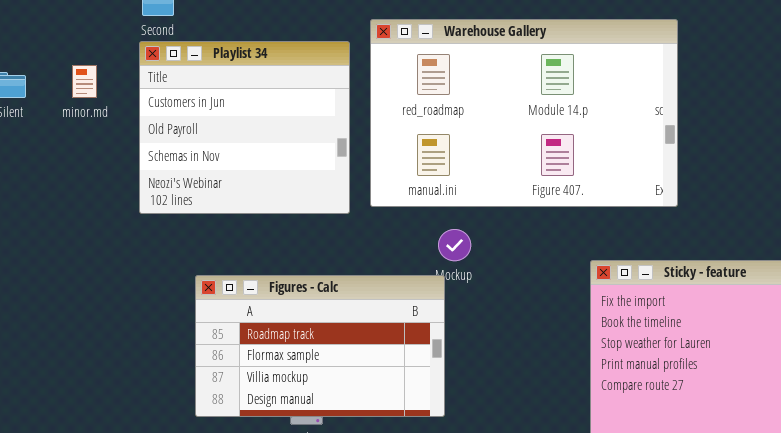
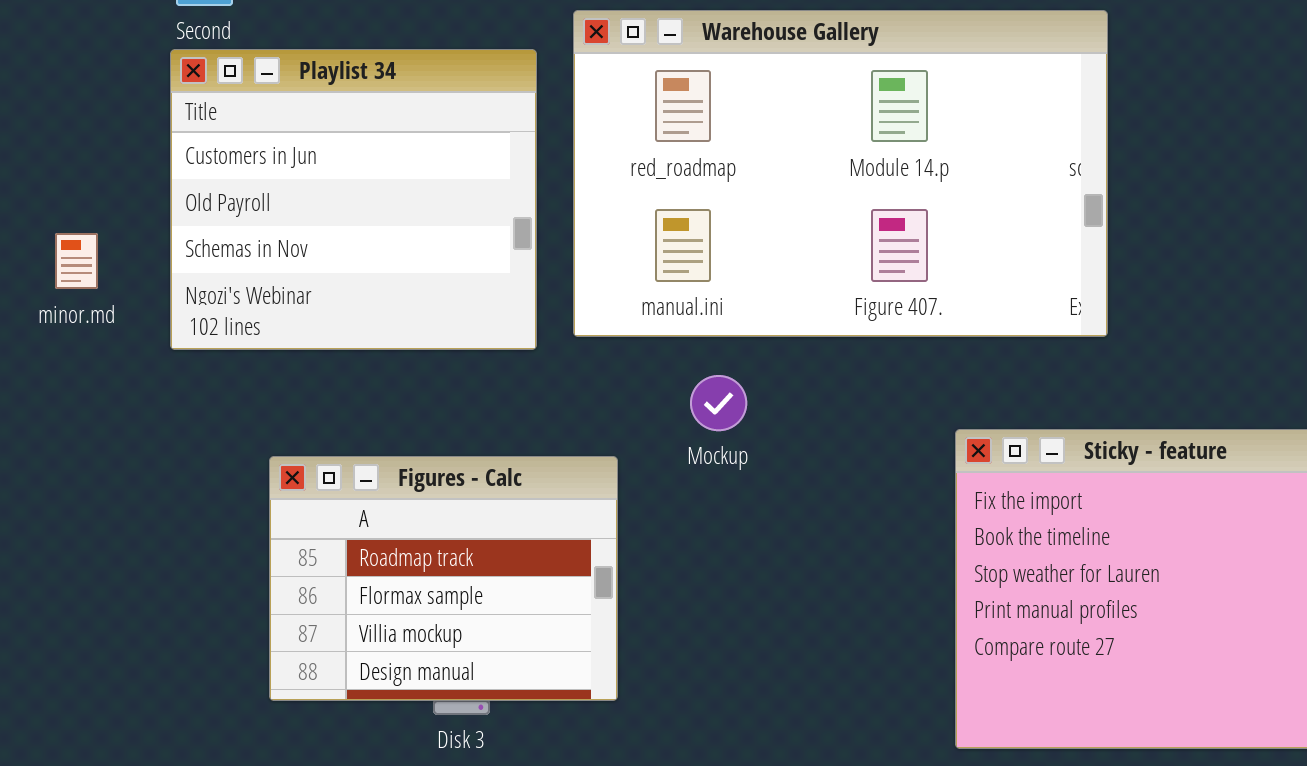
minor.md: [72,65,97,98] -> [55,233,98,289], moved
Figures - Calc: [195,275,445,417] -> [269,456,618,701], resized

